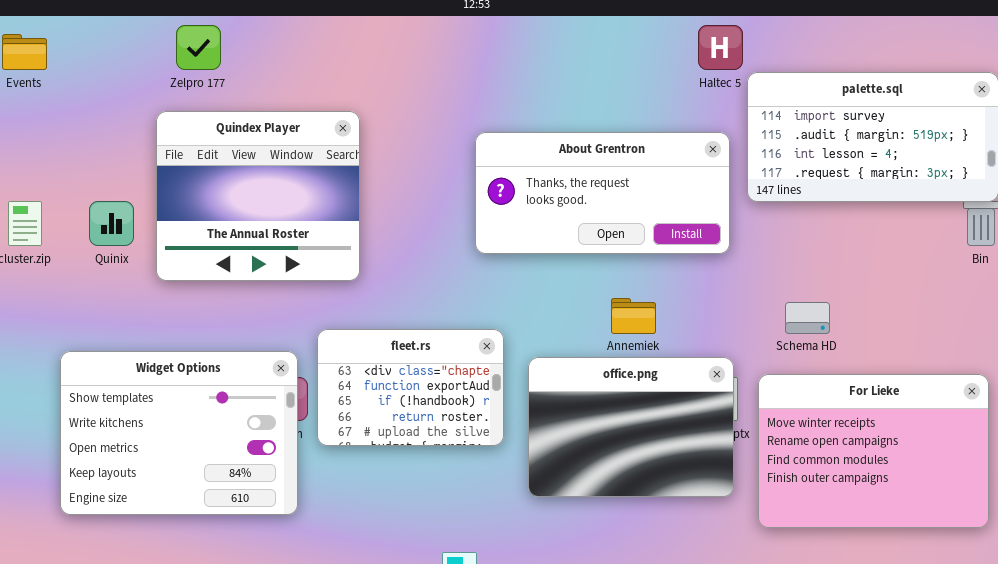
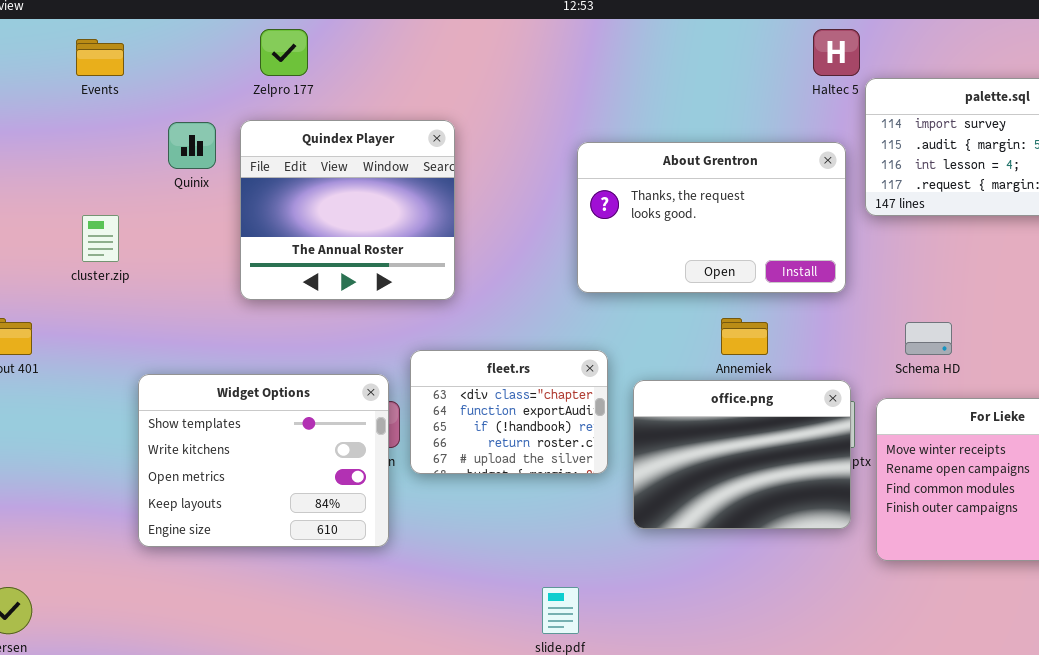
About Grentron: [475,132,730,254] -> [577,142,846,293], resized
Quinix: [89,201,134,246] -> [168,122,216,169], moved

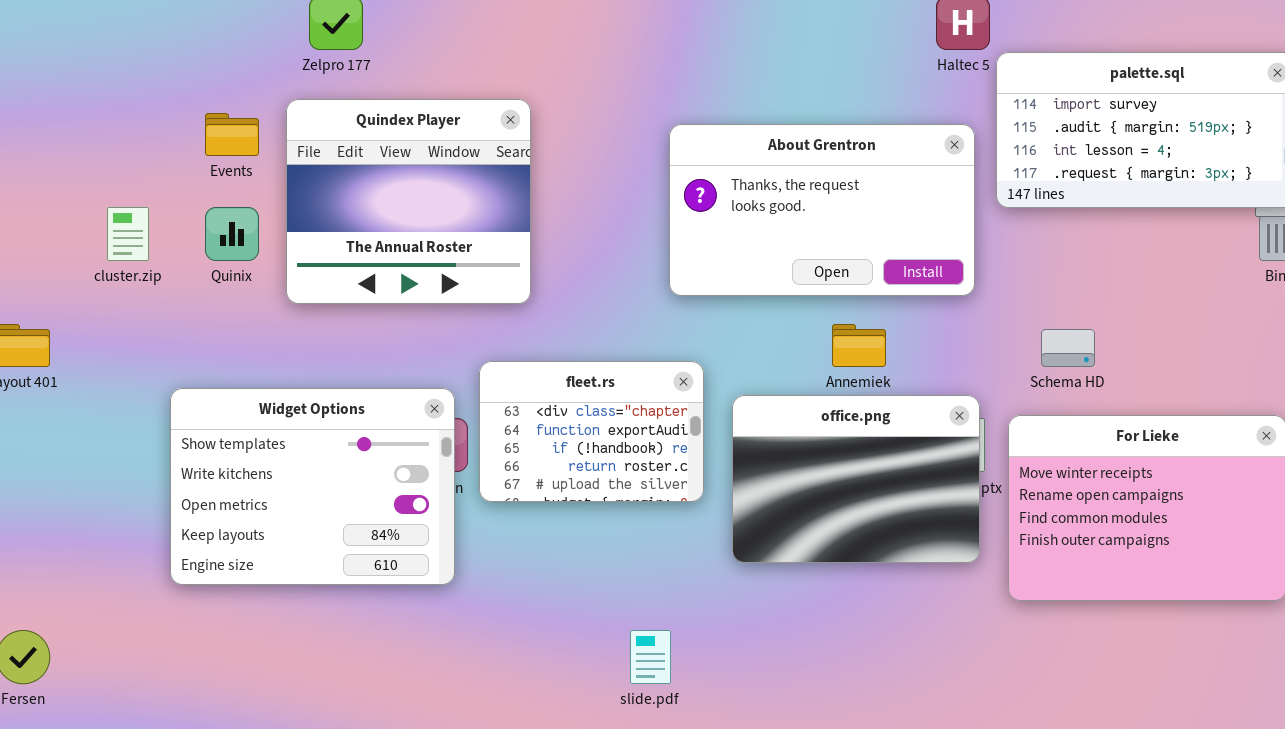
Events: [76,39,124,76] -> [205,113,259,156], moved
Quinix: [168,122,216,169] -> [205,207,259,261], moved

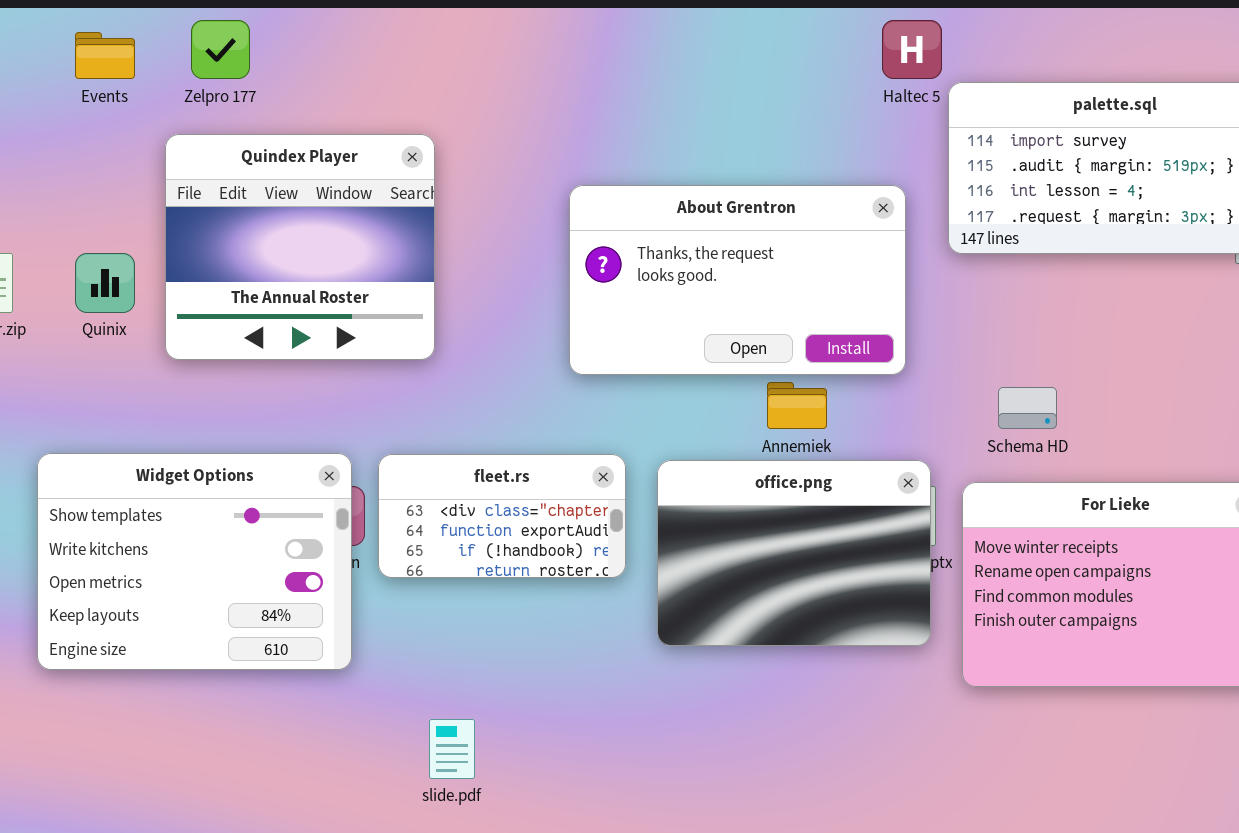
Events: [205,113,259,156] -> [75,32,135,79], moved
About Grentron: [669,124,975,296] -> [569,185,906,375], moved
fleet.rs: [479,361,704,502] -> [378,454,626,578], resized
slide.pdf: [630,630,671,684] -> [429,719,475,779], moved

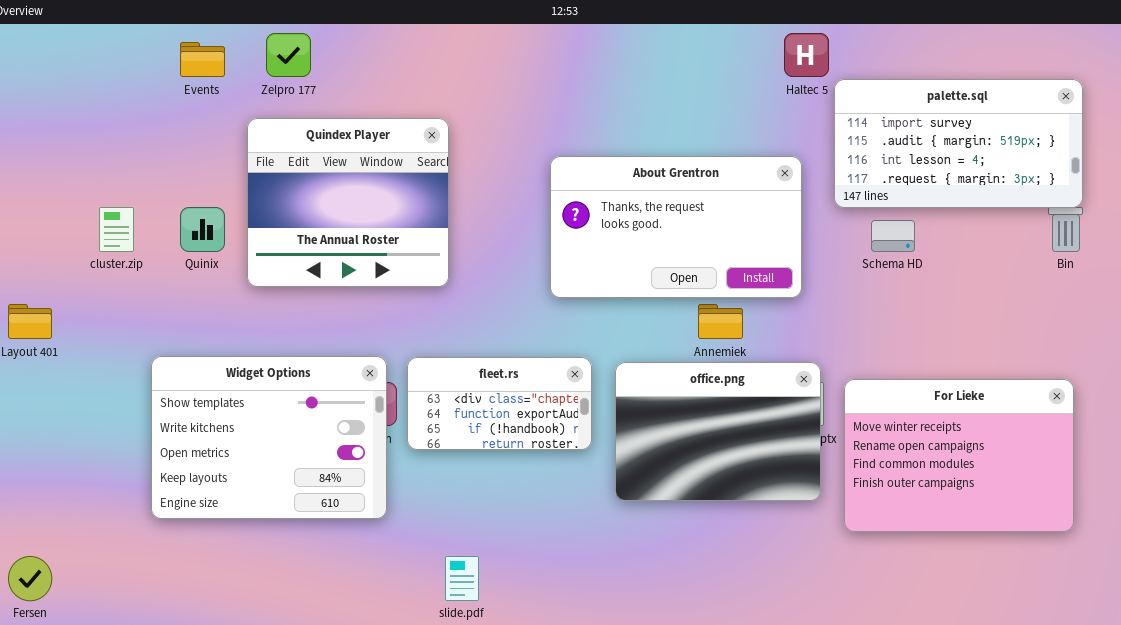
Schema HD: [998,387,1057,429] -> [871,220,915,252], moved

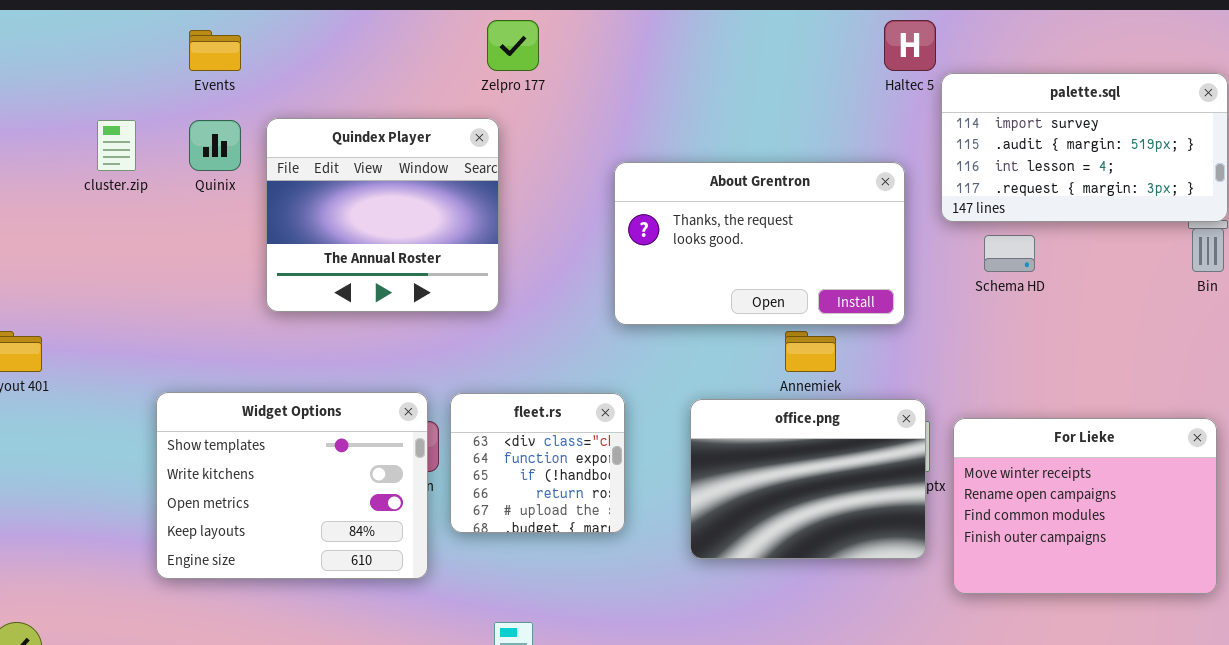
Zelpro 177: [266,33,311,77] -> [487,20,539,71], moved
cluster.zip: [99,207,134,252] -> [97,120,136,171], moved
Quinix: [180,207,225,252] -> [189,120,241,171], moved
fleet.rs: [407,357,592,450] -> [450,393,625,533], resized

